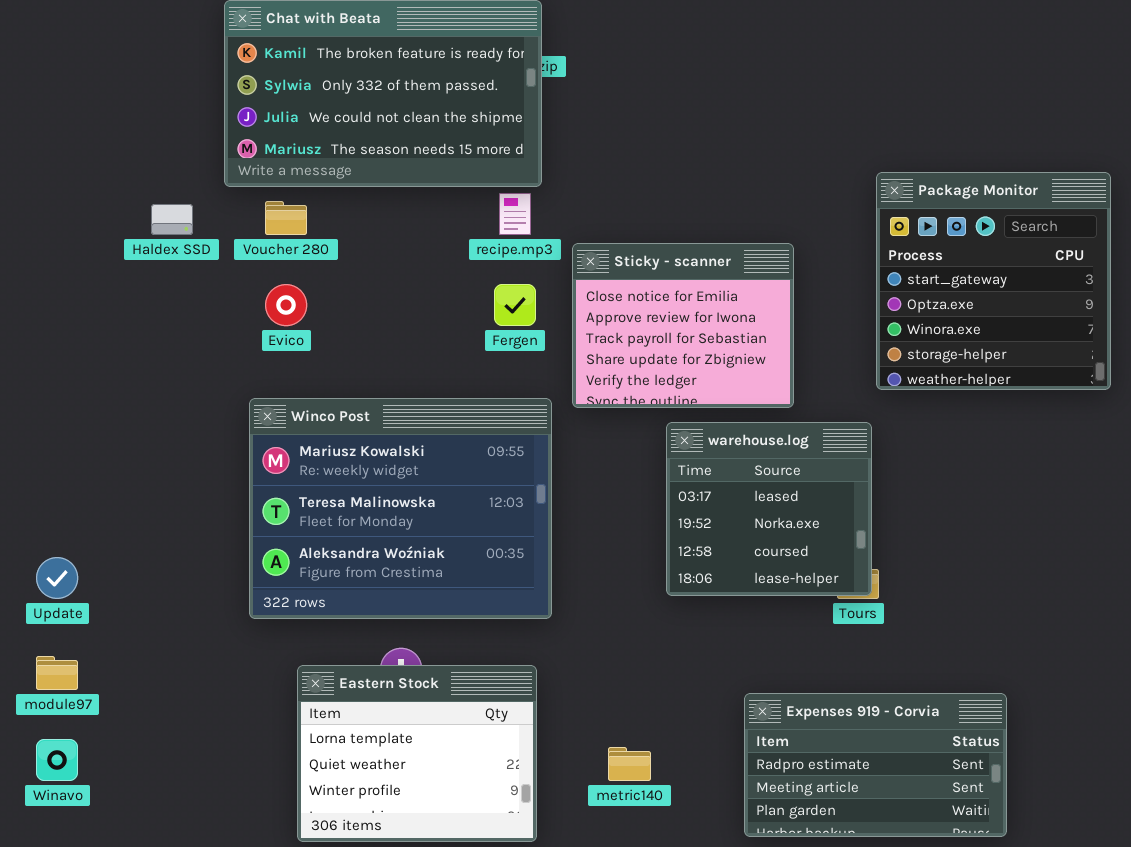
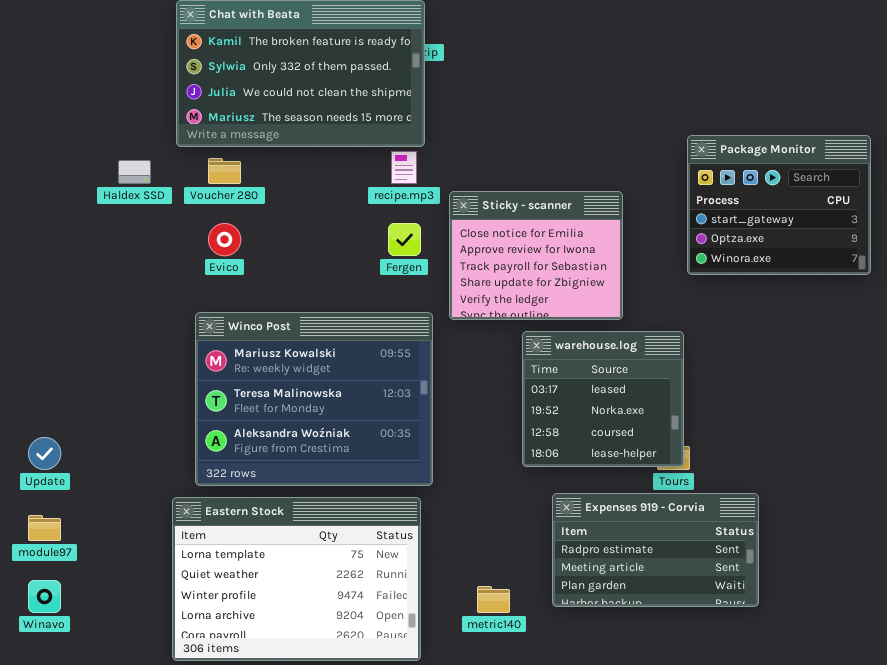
Package Monitor: [876,172,1111,390] -> [687,135,871,275], resized
Eastern Stock: [297,665,537,842] -> [172,497,421,661], resized
Expenses 919 - Corvia: [744,693,1007,837] -> [552,493,759,607], moved

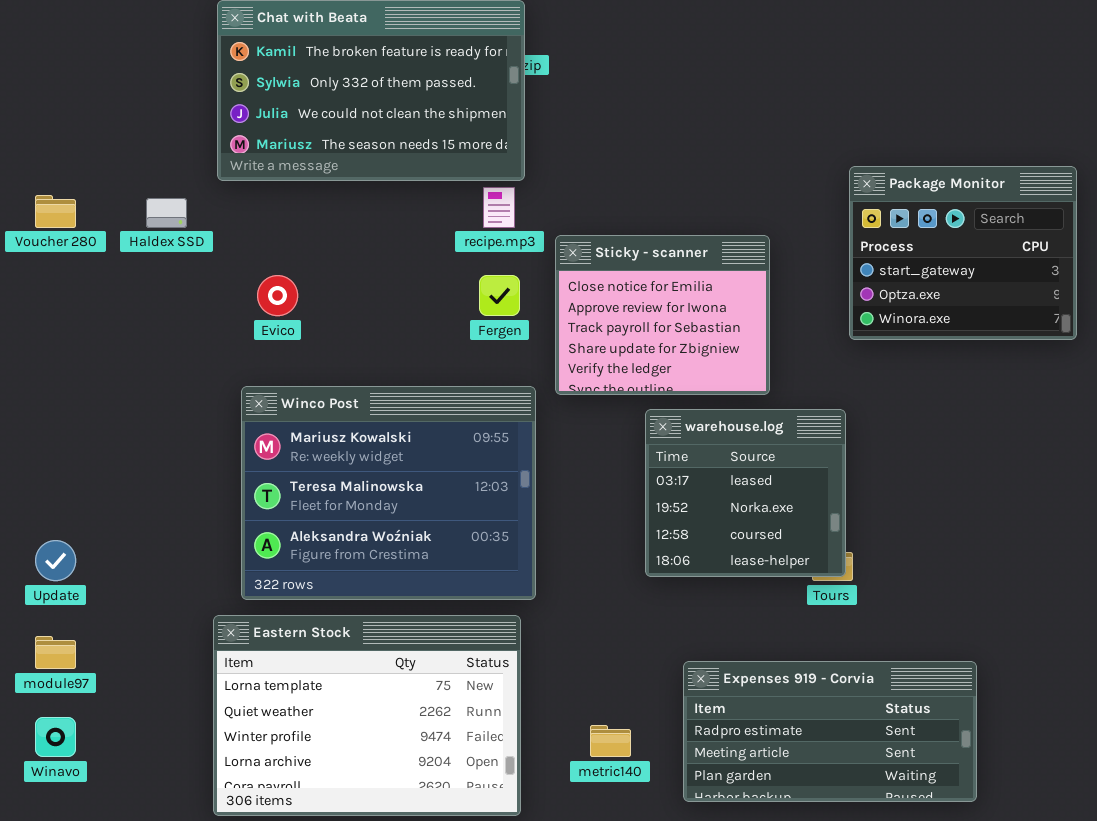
Voucher 280: [208,158,241,184] -> [35,195,76,228], moved
Expenses 919 - Corvia: [552,493,759,607] -> [683,661,977,802], moved, resized

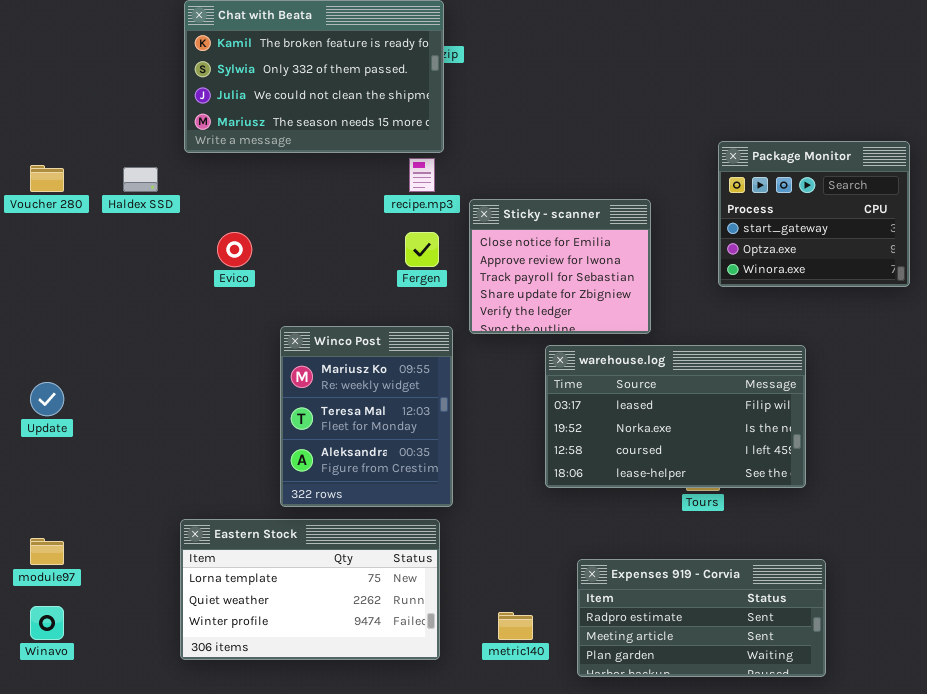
Winco Post: [241,386,536,600] -> [280,326,453,507], resized
warehouse.log: [645,409,846,577] -> [545,345,806,488], resized
Update: [35,540,76,581] -> [30,382,64,416], moved
Eastern Stock: [213,615,521,816] -> [180,519,440,660], resized

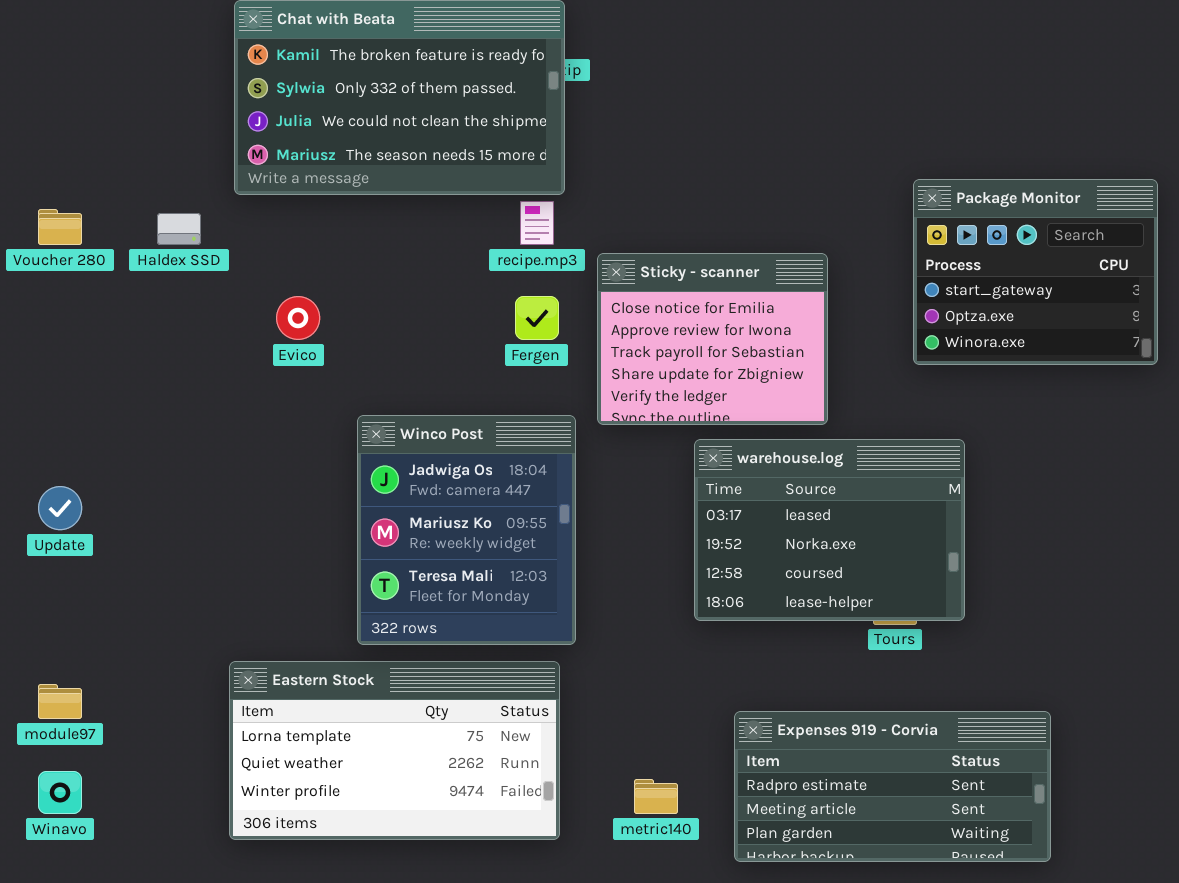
Winco Post: [280,326,453,507] -> [357,415,576,645], scrolled up 1 row
warehouse.log: [545,345,806,488] -> [694,439,965,621], resized

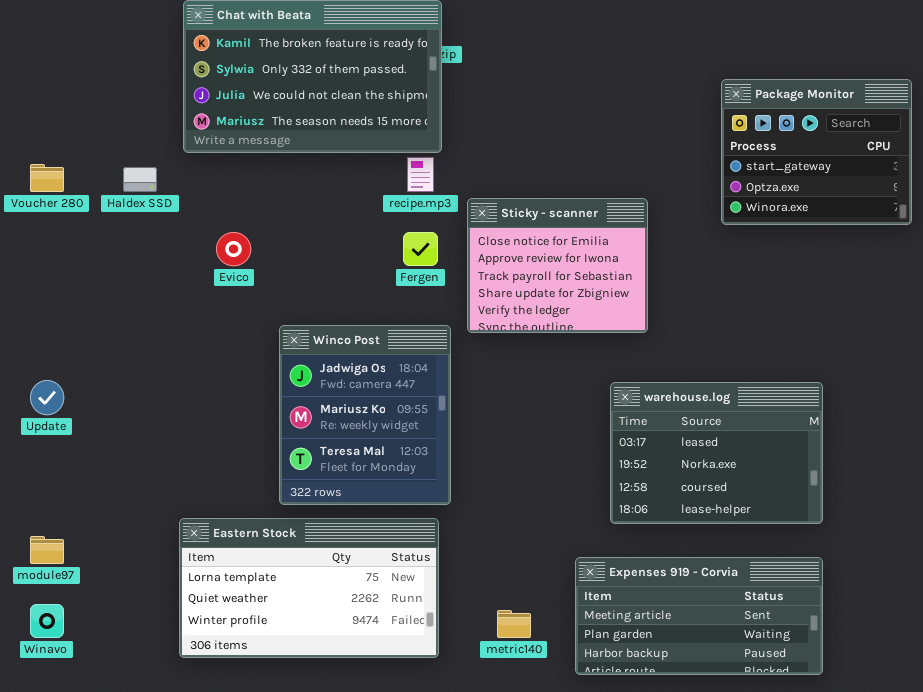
Package Monitor: [913,179,1158,365] -> [721,79,912,225], moved
warehouse.log: [694,439,965,621] -> [610,382,823,524], moved
Expenses 919 - Corvia: [734,711,1051,862] -> [575,557,823,675], scrolled down 1 row

